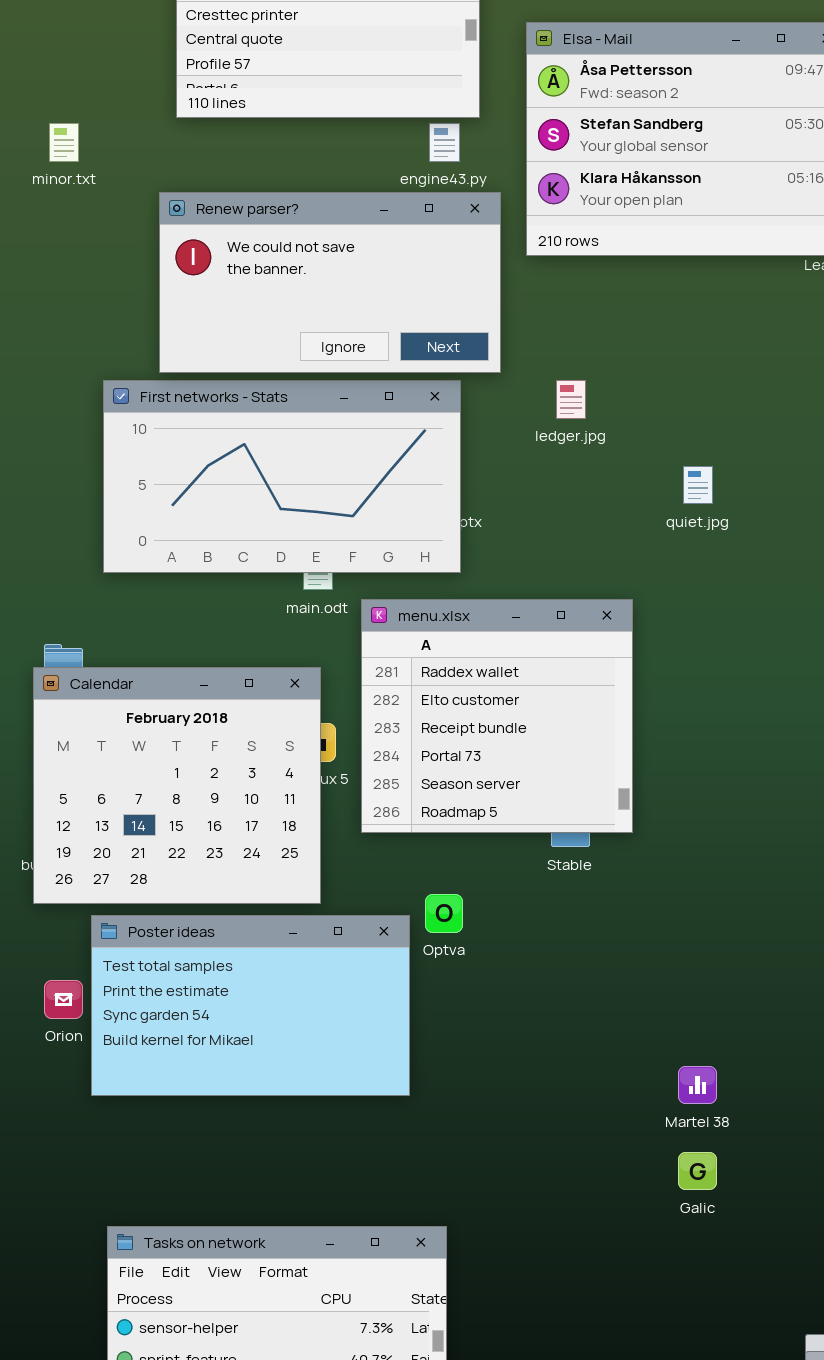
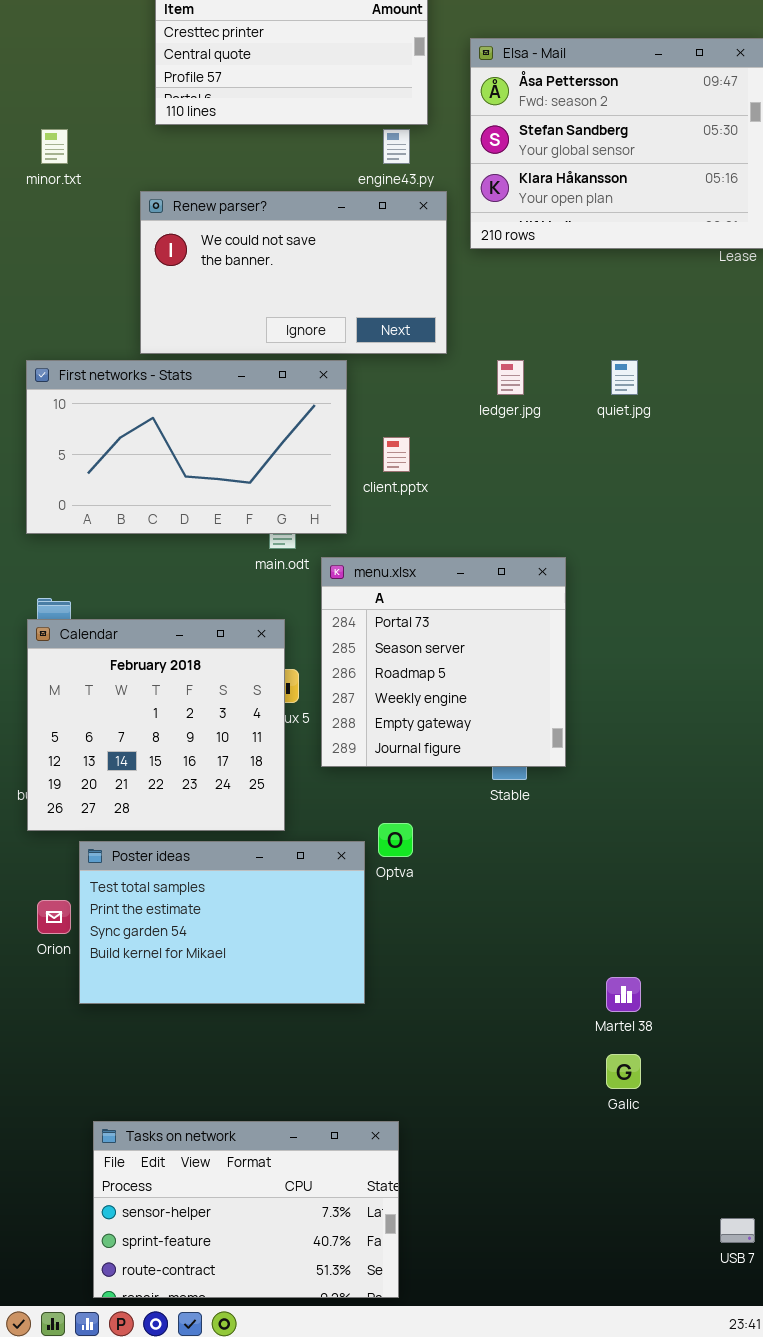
First networks - Stats: [103,380,461,573] -> [26,360,347,534], moved
quiet.jpg: [683,466,713,504] -> [611,360,638,395], moved
menu.xlsx: [361,599,633,833] -> [321,557,566,767], scrolled down 3 rows

